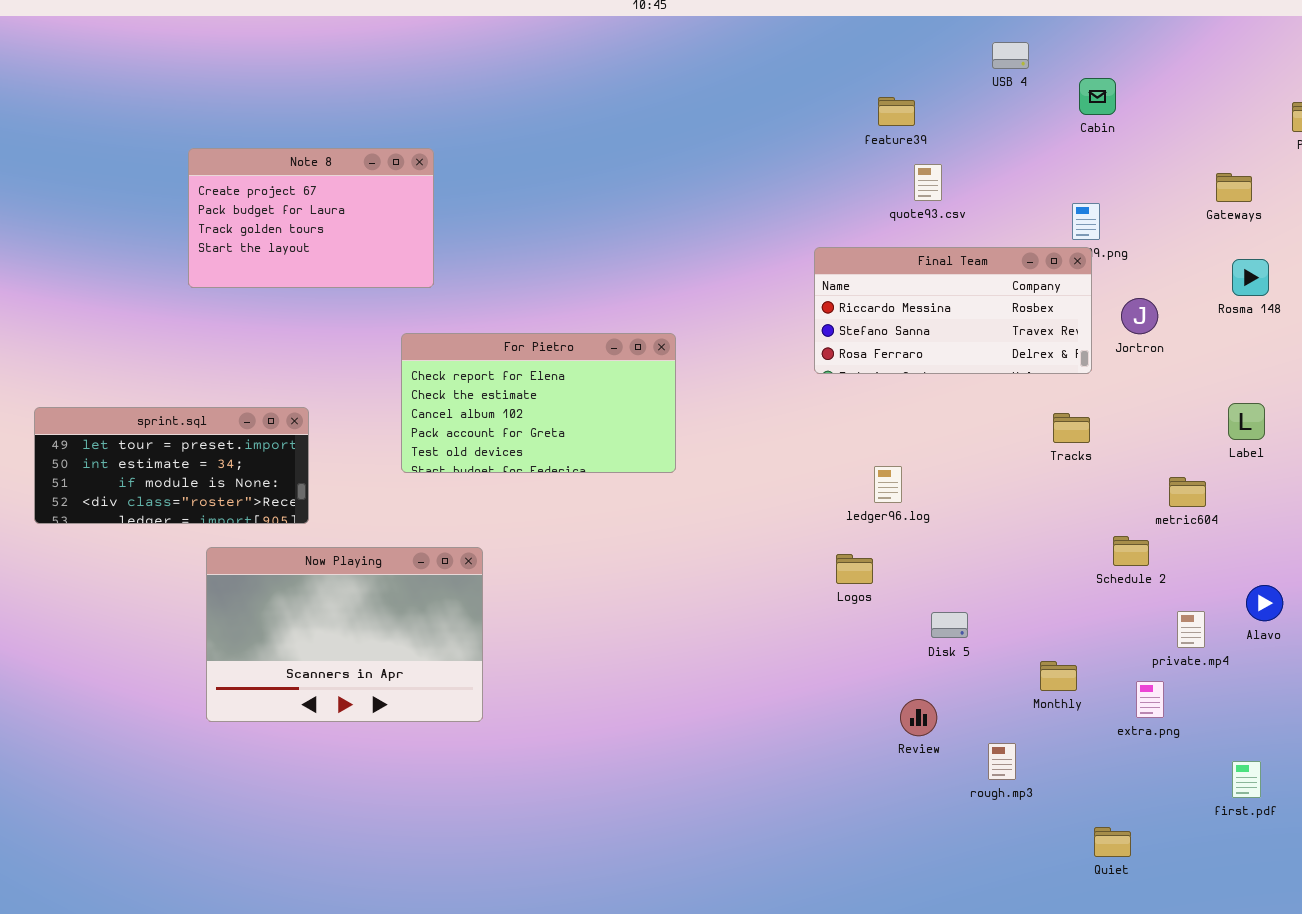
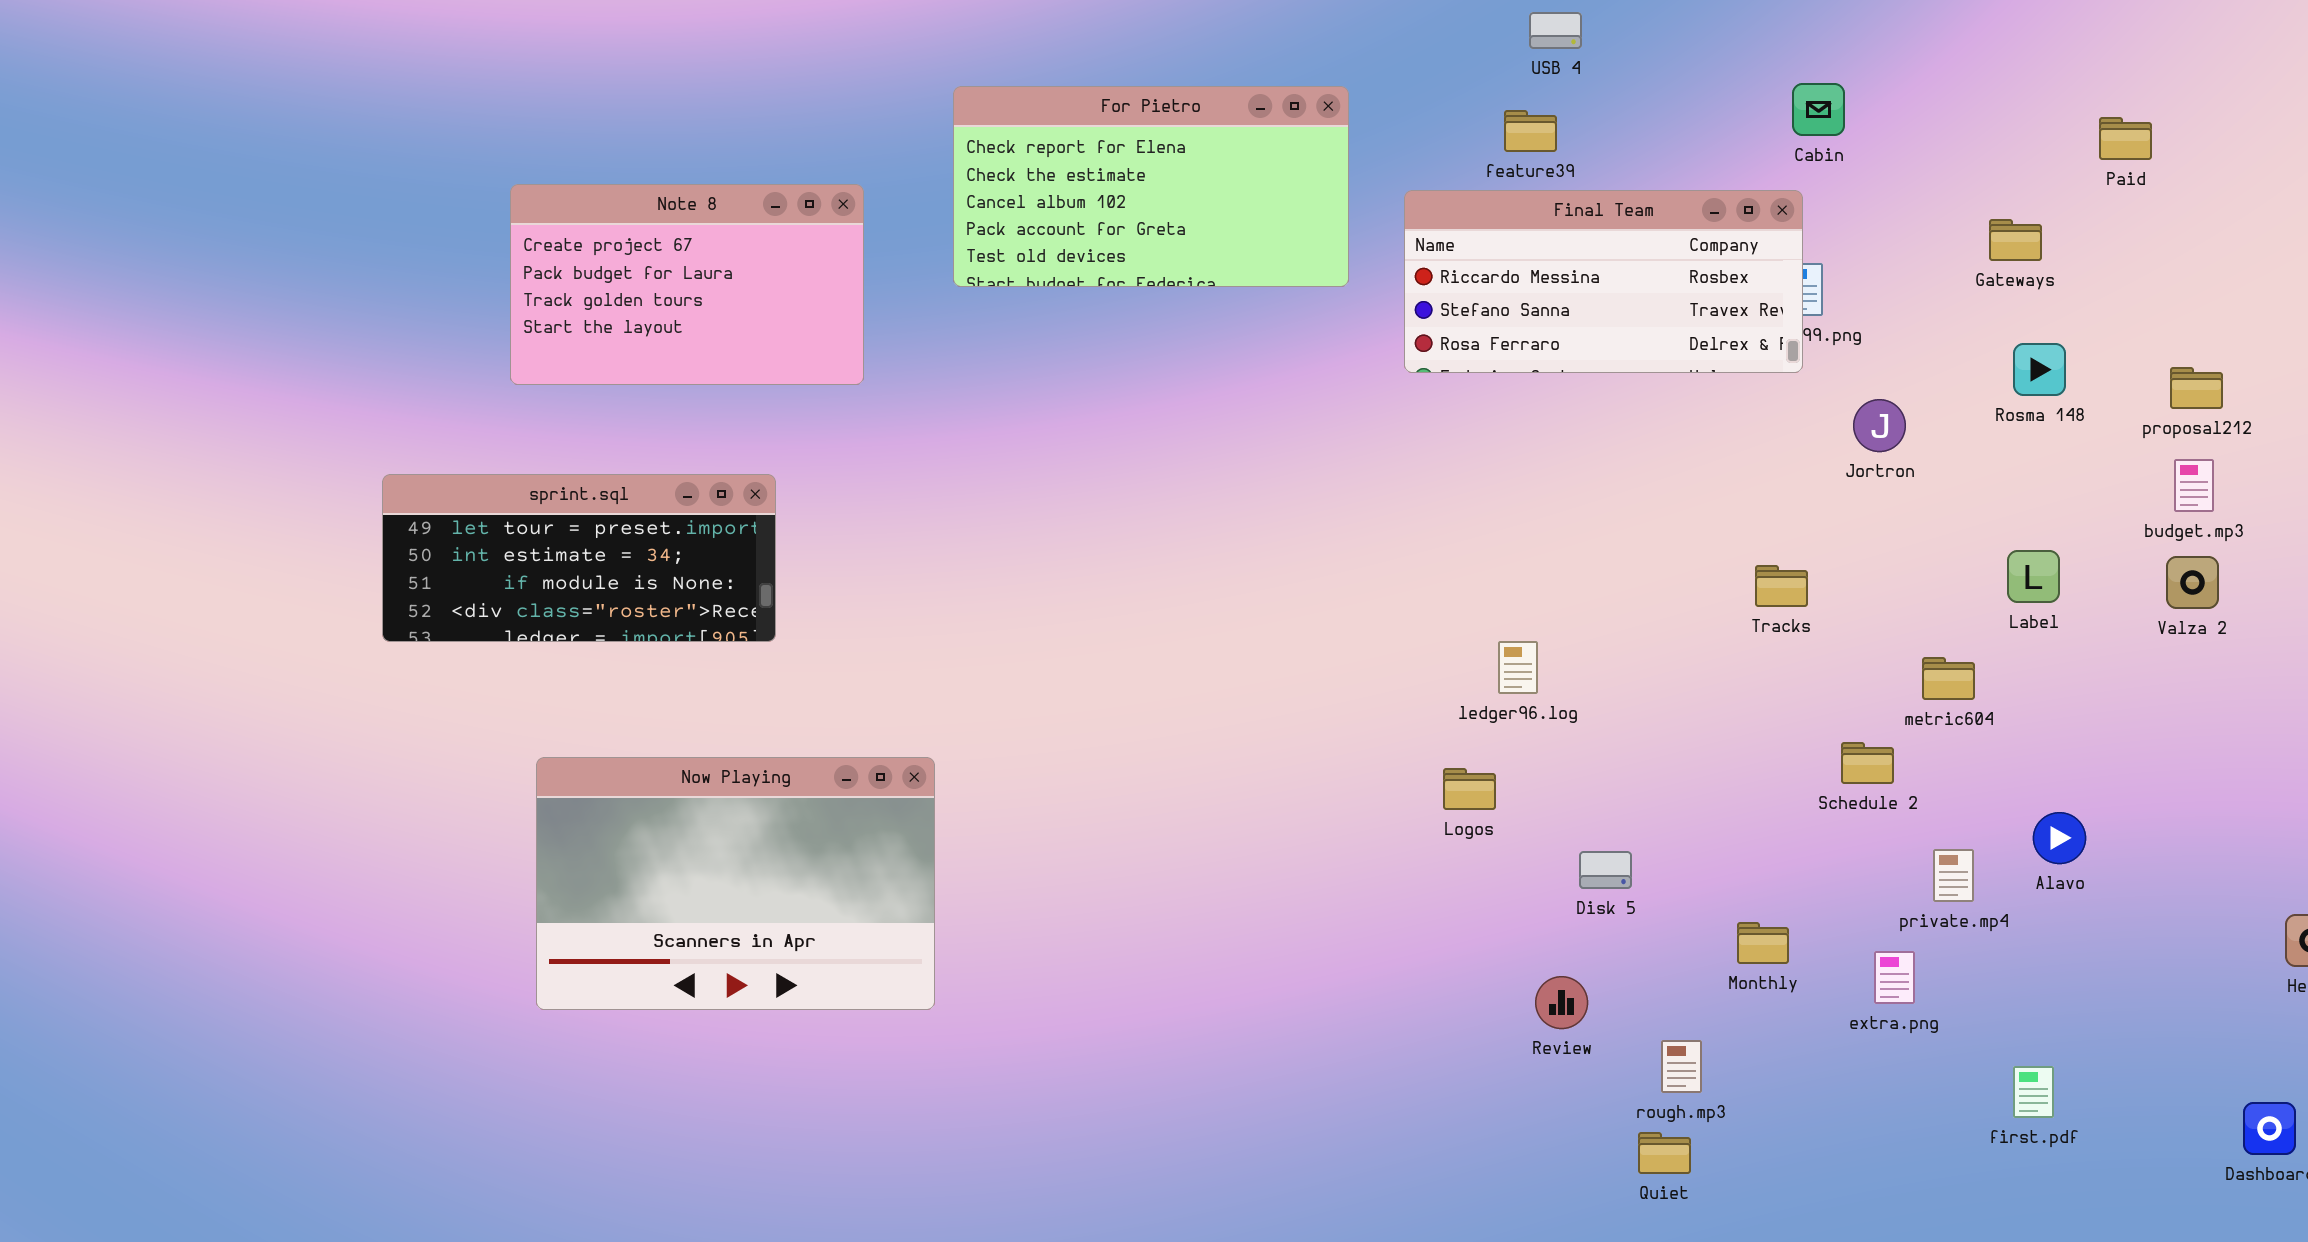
USB 4: [992,42,1029,69] -> [1529,12,1582,49], moved
Final Team: [814,247,1092,374] -> [1404,190,1803,373], moved
For Pietro: [401,333,676,473] -> [953,86,1349,287], moved
sprint.sql: [34,407,309,524] -> [382,474,776,642], moved
Quiet: [1094,827,1131,857] -> [1638,1132,1691,1174], moved

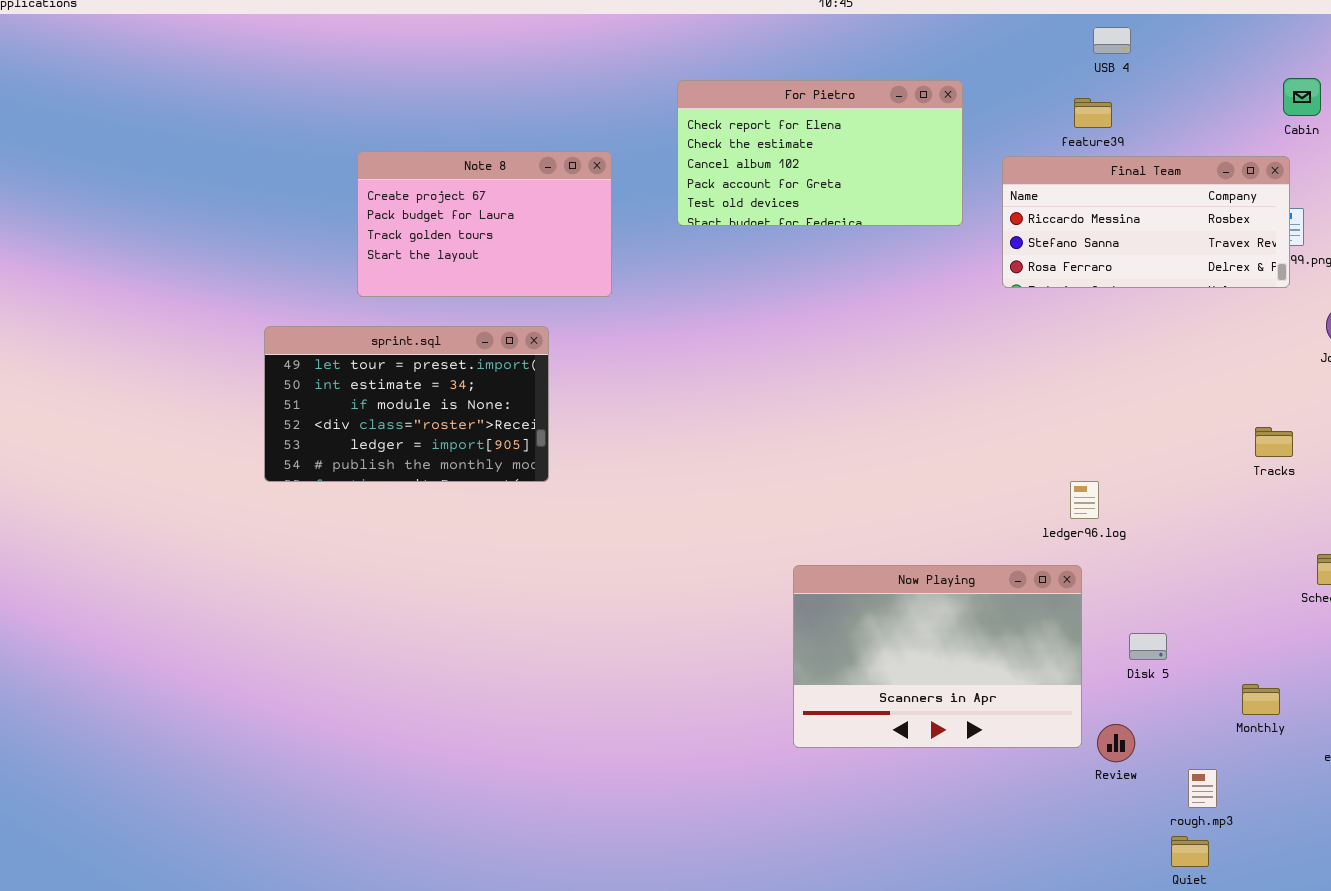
sprint.sql: [382,474,776,642] -> [264,326,549,482], resized
Now Playing: [536,757,935,1010] -> [793,565,1082,748], moved

